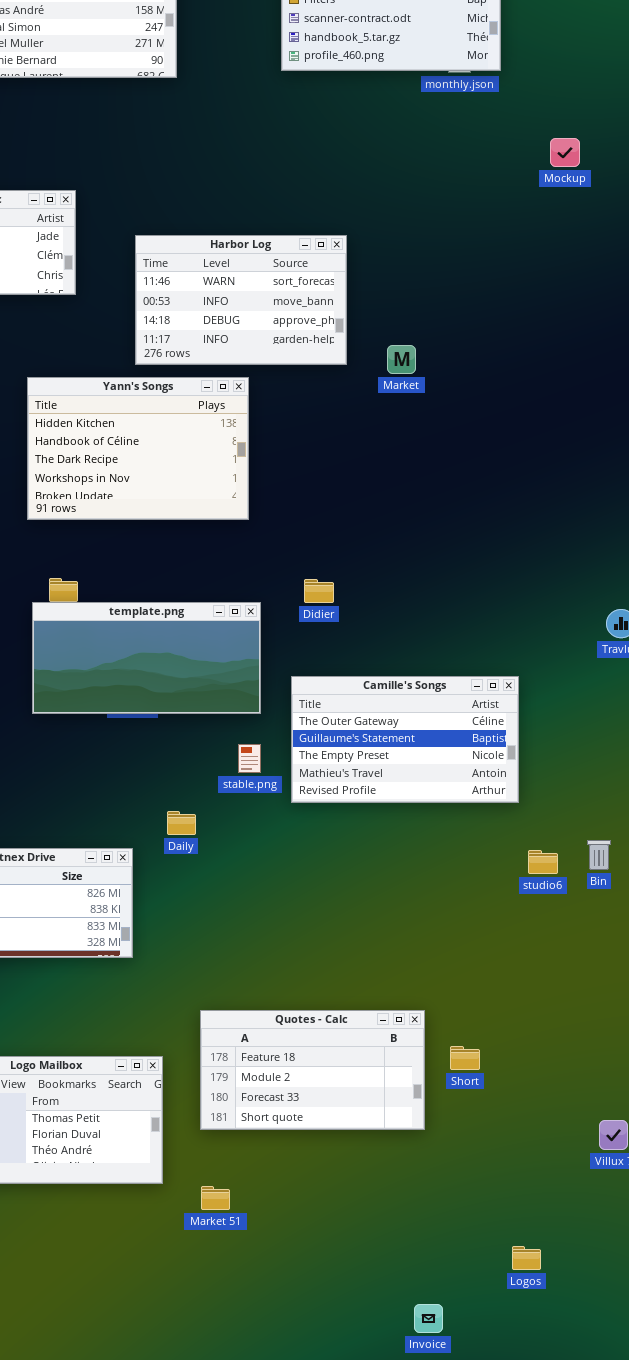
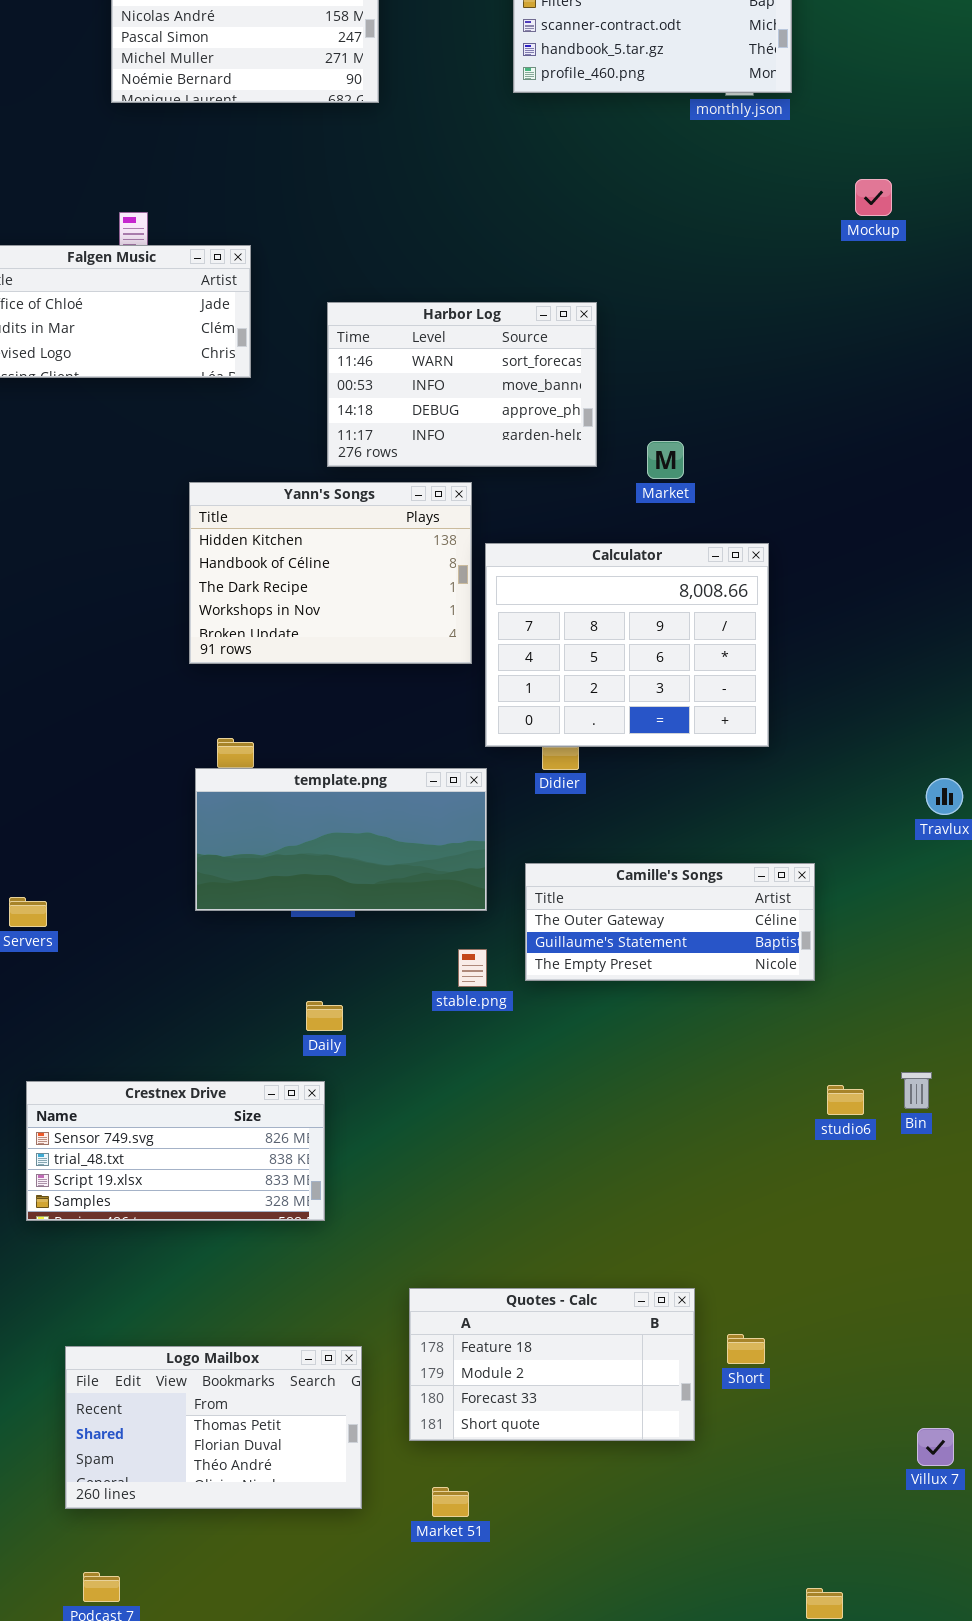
Calculator: none -> [485,543,769,747], opened
Camille's Songs: [291,676,519,803] -> [525,863,815,981], resized
Daily: [167,811,196,835] -> [306,1001,343,1031], moved
Market 51: [201,1186,230,1210] -> [432,1487,469,1517], moved

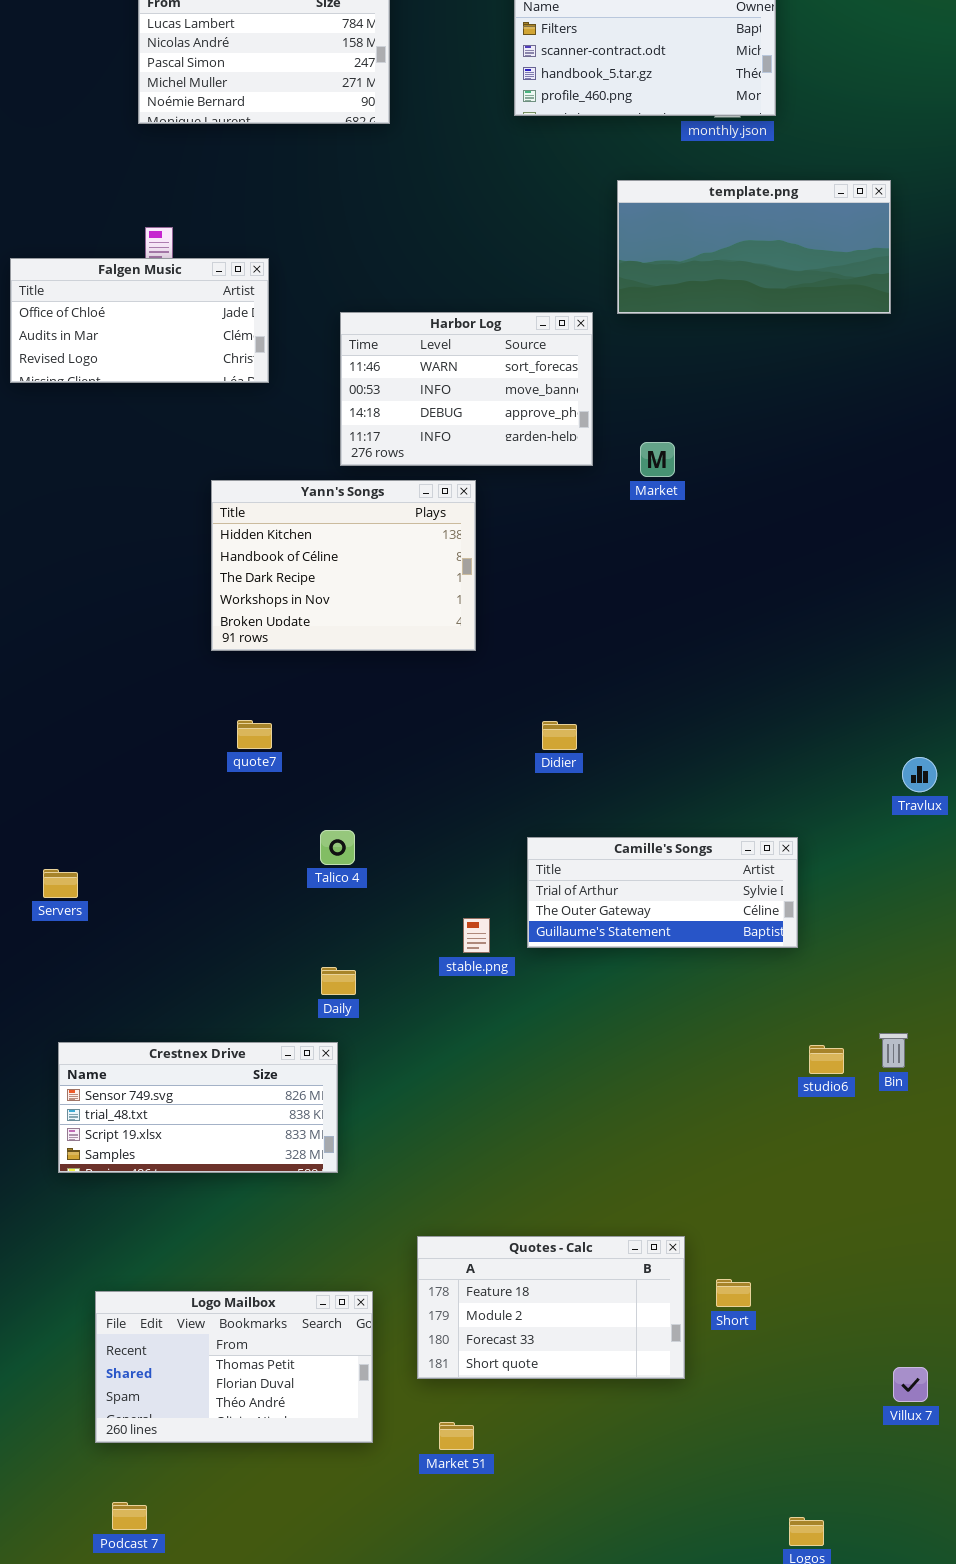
Calculator: [485,543,769,747] -> none, closed
template.png: [195,768,487,911] -> [617,180,891,314], moved
Camille's Songs: [525,863,815,981] -> [527,837,798,948], scrolled up 1 row

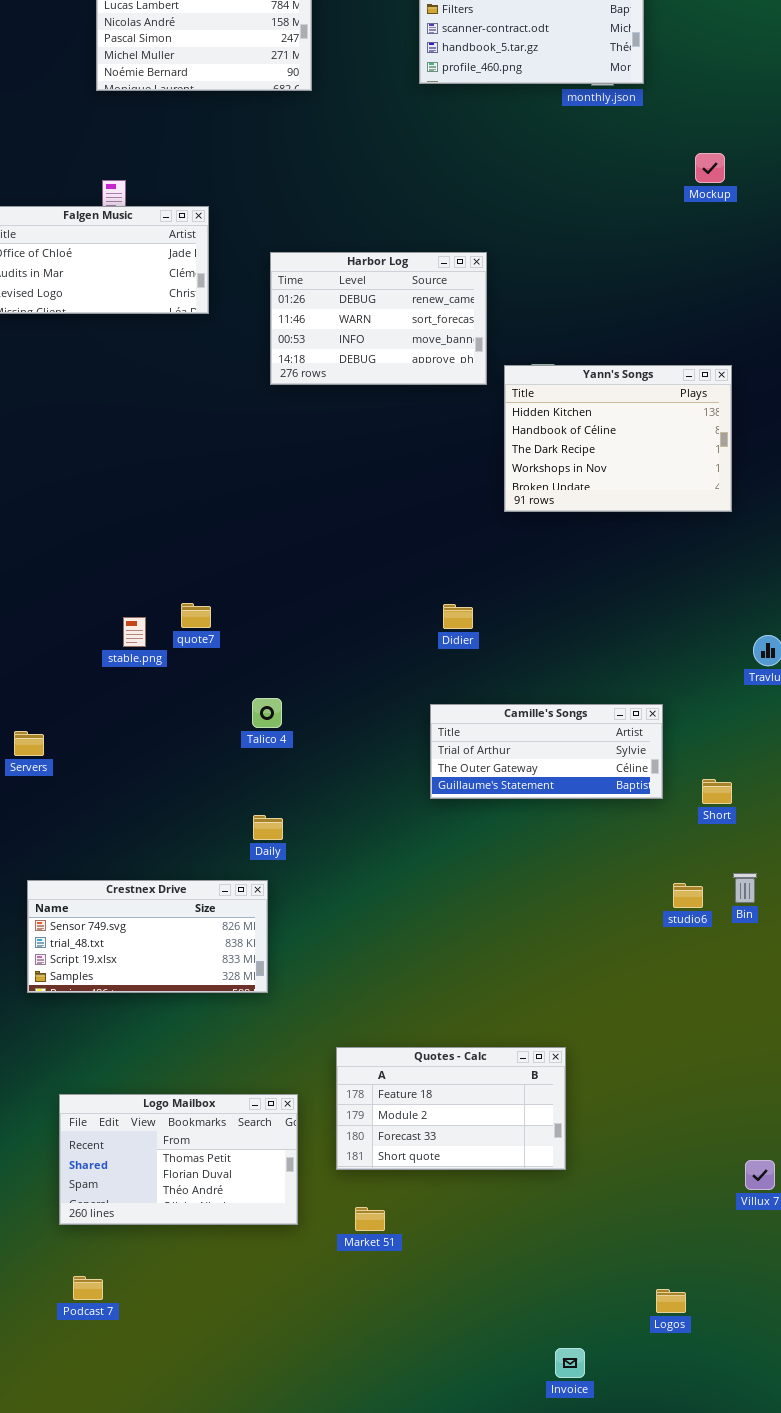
template.png: [617,180,891,314] -> none, closed
Harbor Log: [340,312,593,466] -> [270,252,487,385], scrolled up 1 row
Yann's Songs: [211,480,476,651] -> [504,365,732,512], moved
stable.png: [463,918,490,953] -> [123,617,146,647], moved
Short: [716,1279,751,1307] -> [702,779,732,804], moved

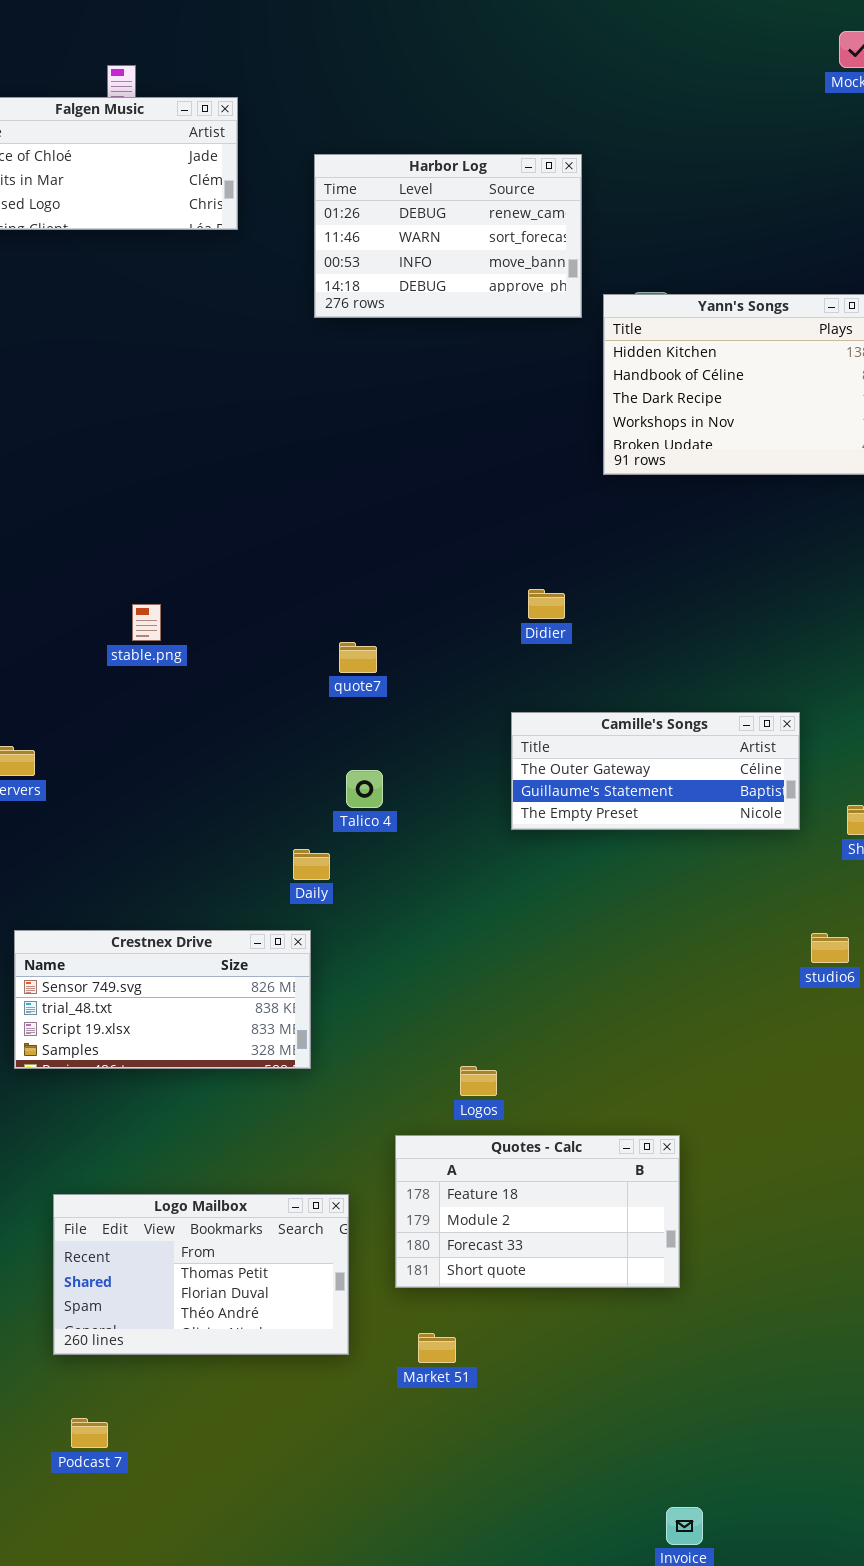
quote7: [181,603,211,628] -> [339,642,377,673], moved
Talico 4: [252,698,282,728] -> [346,770,383,808], moved
Camille's Songs: [430,704,663,799] -> [511,712,800,830], scrolled down 1 row
Logos: [656,1289,686,1313] -> [460,1066,497,1096], moved

